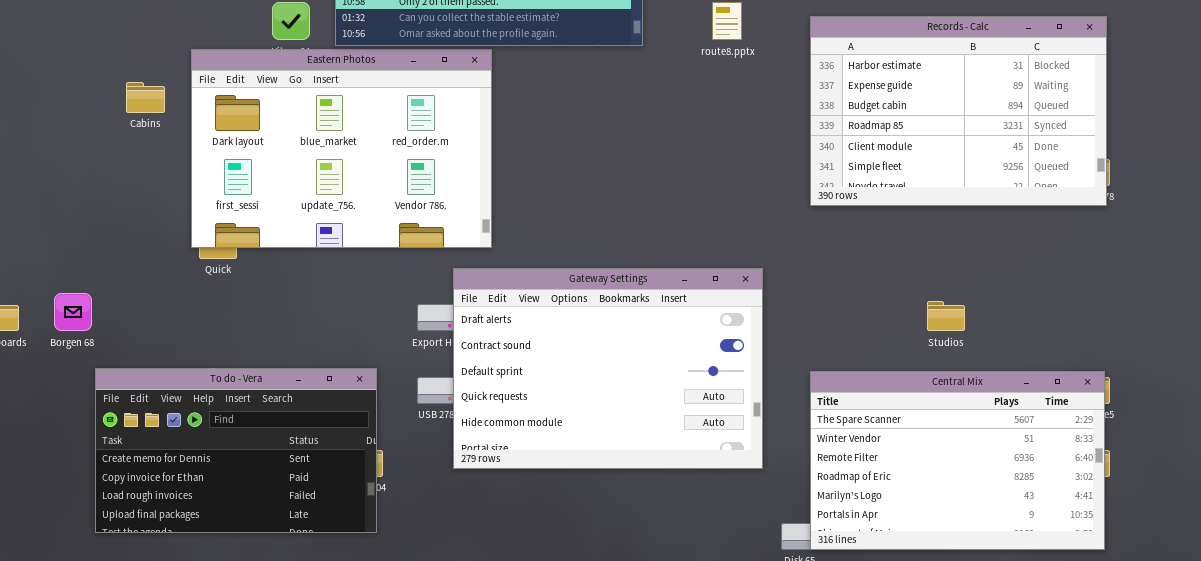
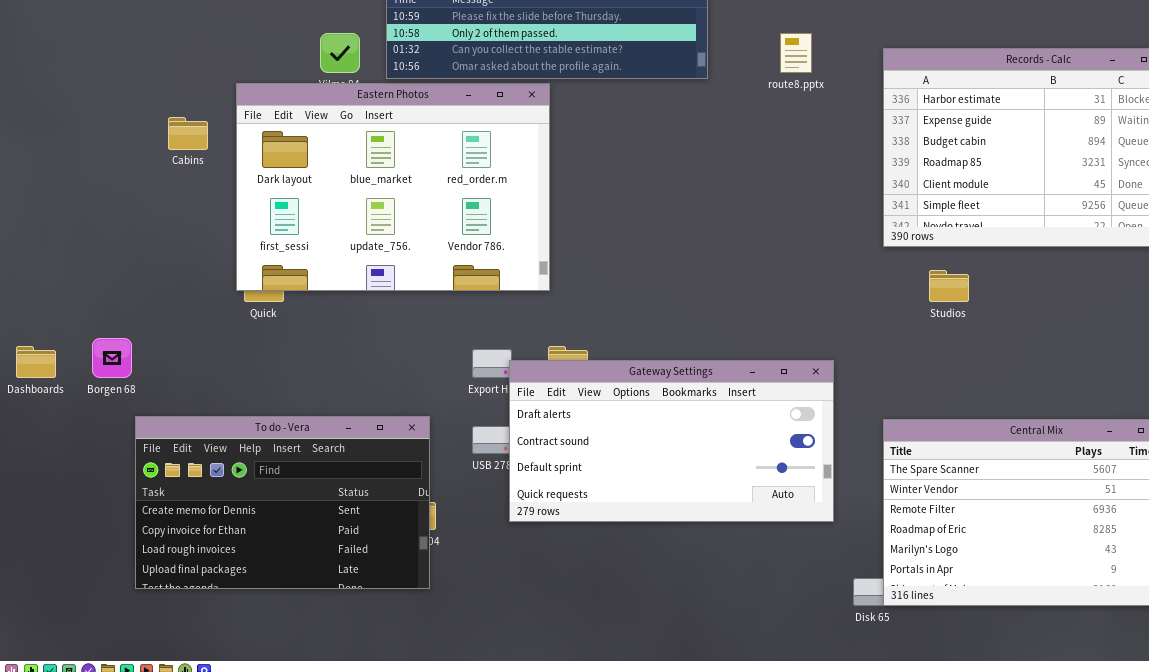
Gateway Settings: [453,268,763,469] -> [509,360,834,522], resized
Studios: [927,301,965,331] -> [929,270,969,302], moved

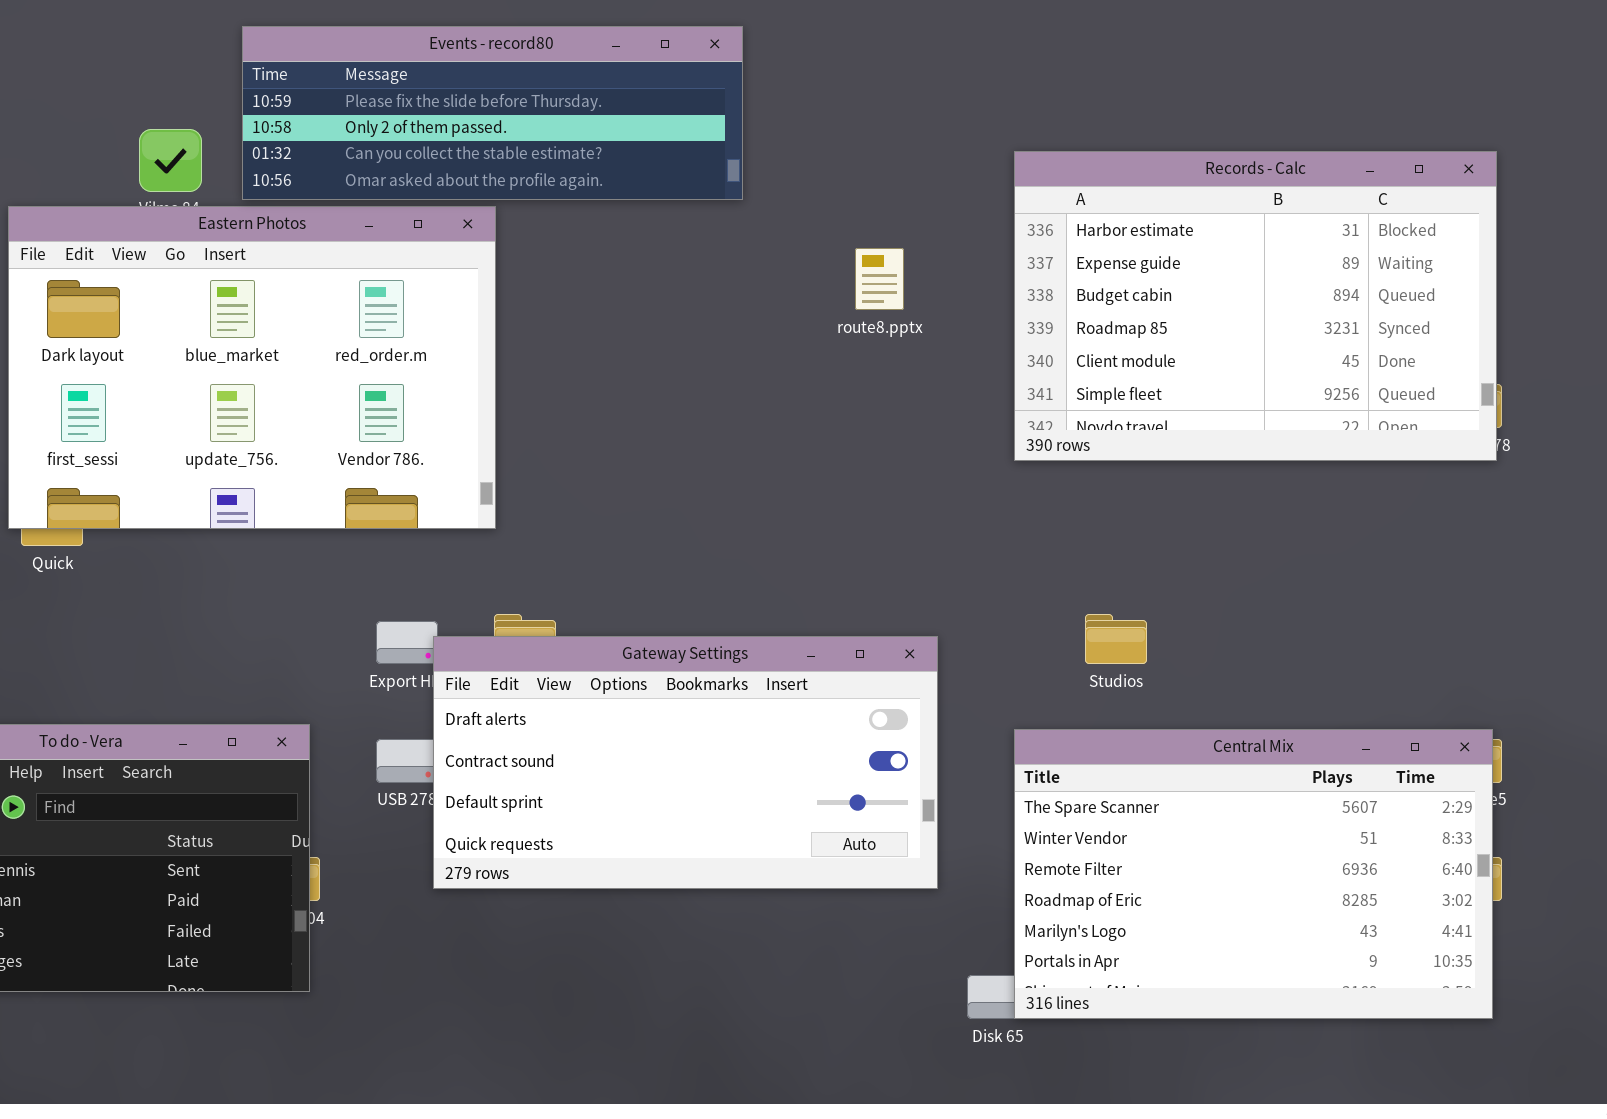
route8.pptx: [780,33,812,73] -> [855,248,904,310], moved
Studios: [929,270,969,302] -> [1085,614,1147,664], moved

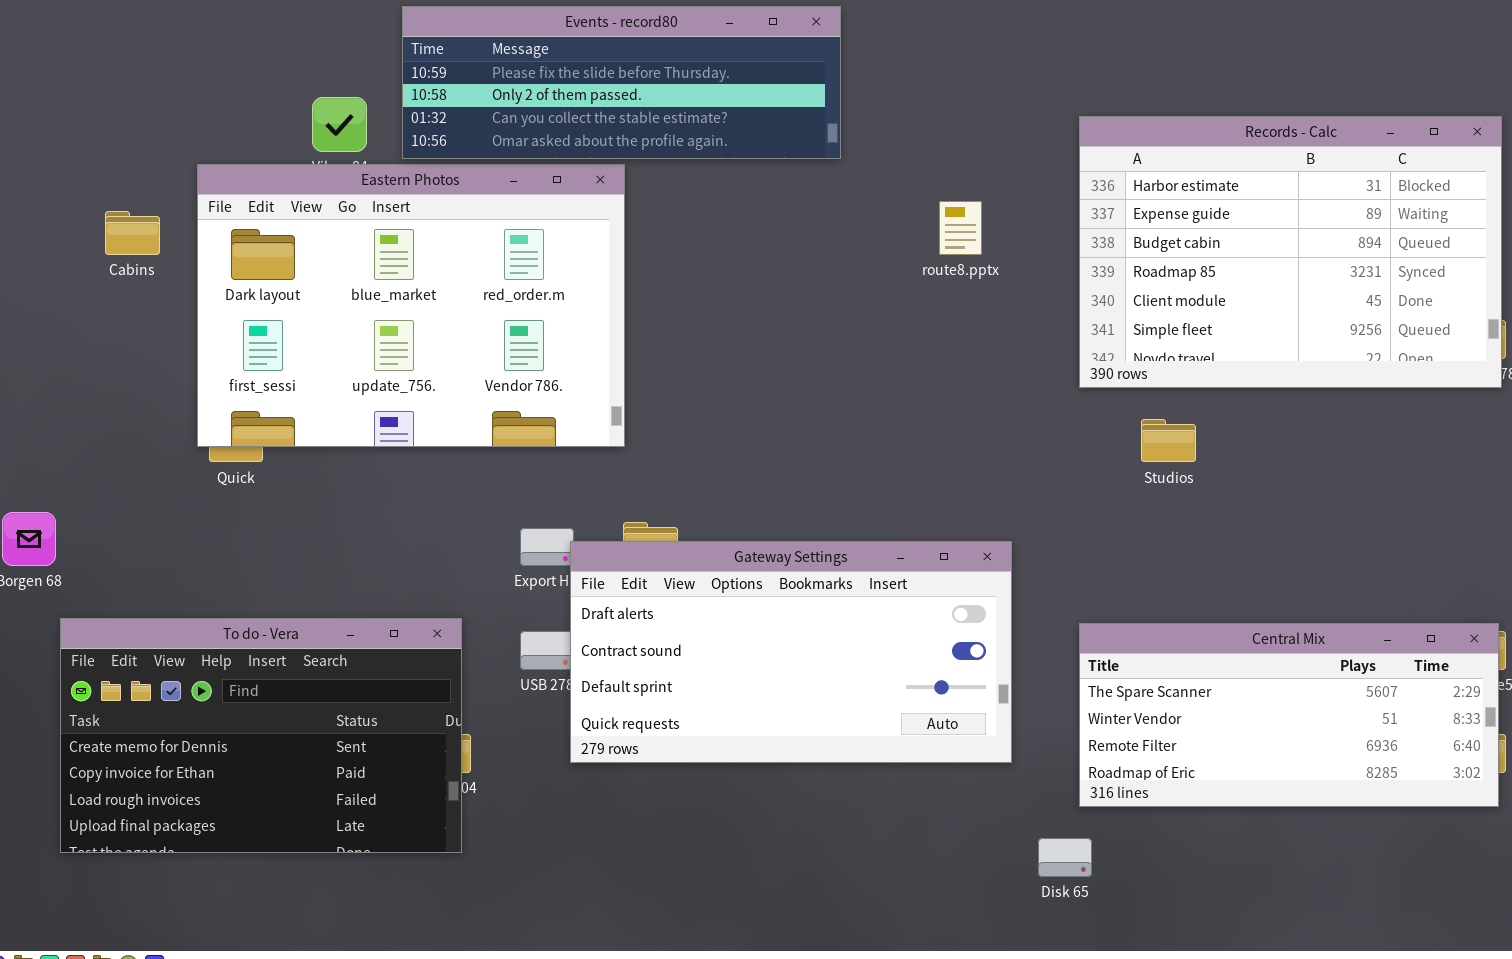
Studios: [1085,614,1147,664] -> [1141,419,1196,462], moved
Central Mix: [1014,729,1493,1019] -> [1079,623,1499,807], resized

